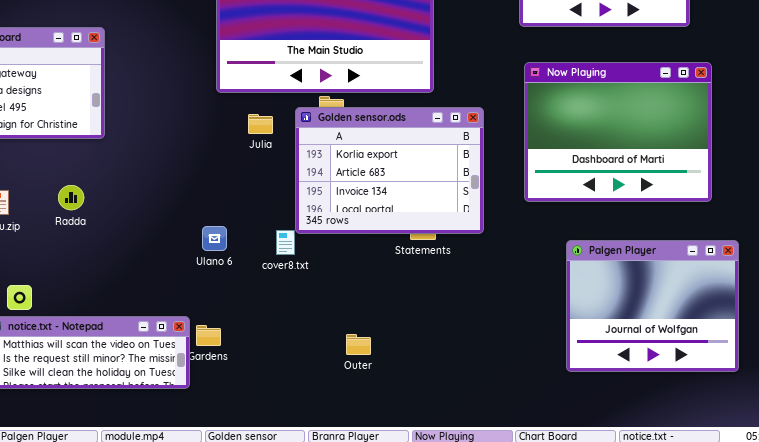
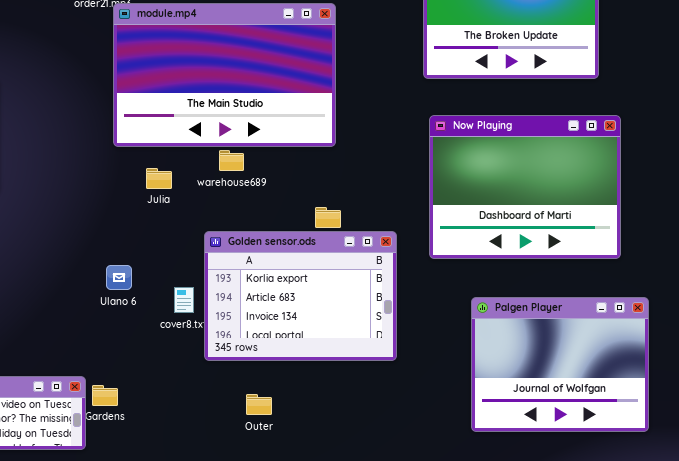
Golden sensor.ods: [295,107,484,234] -> [204,231,397,361], moved
Ulano 6: [202,226,227,251] -> [106,265,132,290], moved

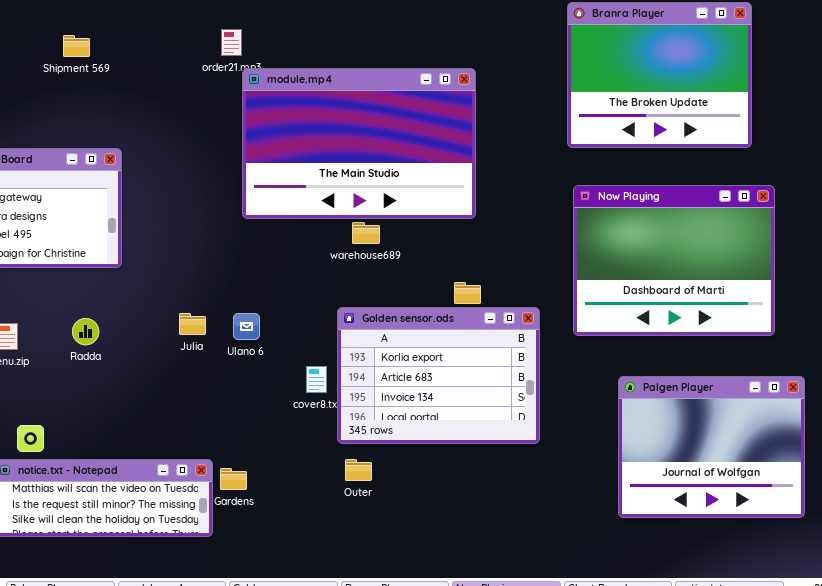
Julia: [146,168,172,189] -> [179,313,206,335], moved
Ulano 6: [106,265,132,290] -> [233,313,260,340], moved
Outer: [246,394,272,415] -> [345,459,372,481], moved

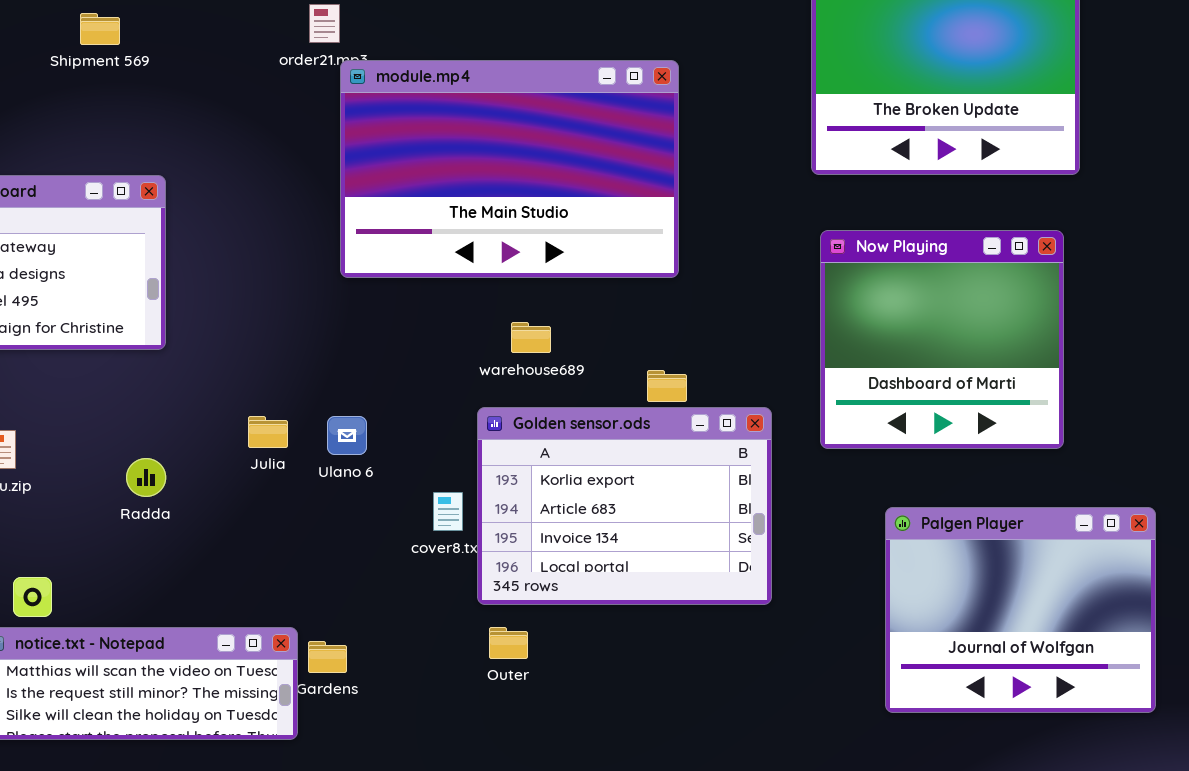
Now Playing: [573,185,775,336] -> [820,230,1064,449], resized
warehouse689: [352,222,380,244] -> [511,322,551,353], moved
Radda: [72,318,99,345] -> [126,458,166,497], moved

